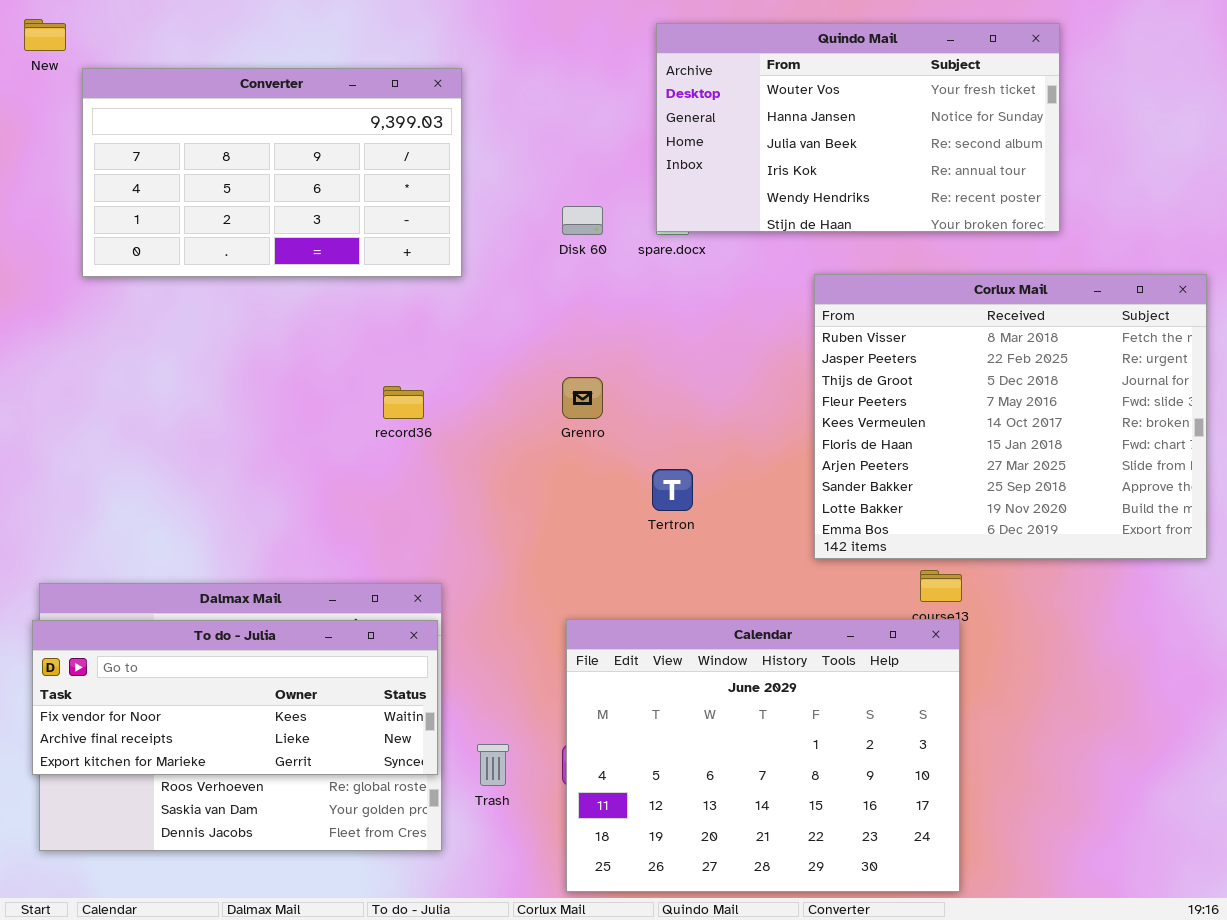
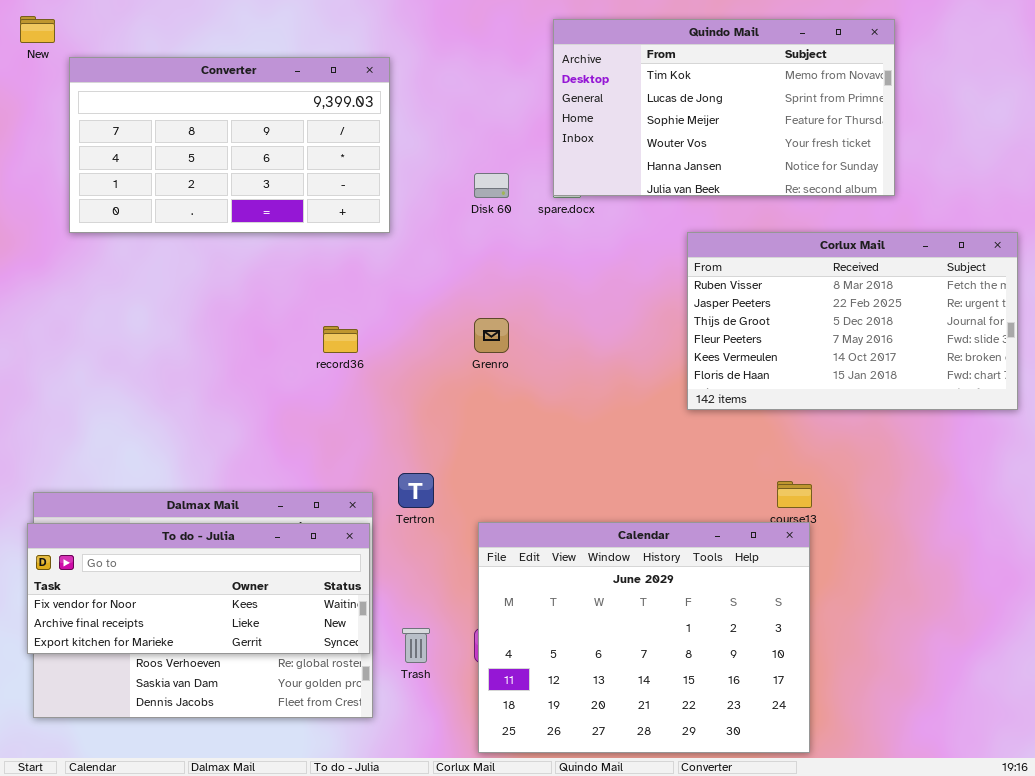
Quindo Mail: [656,23,1060,232] -> [553,19,895,196], scrolled up 3 rows
Corlux Mail: [814,274,1207,559] -> [687,232,1018,410], resized
Tertron: [652,469,693,511] -> [398,473,434,508], moved

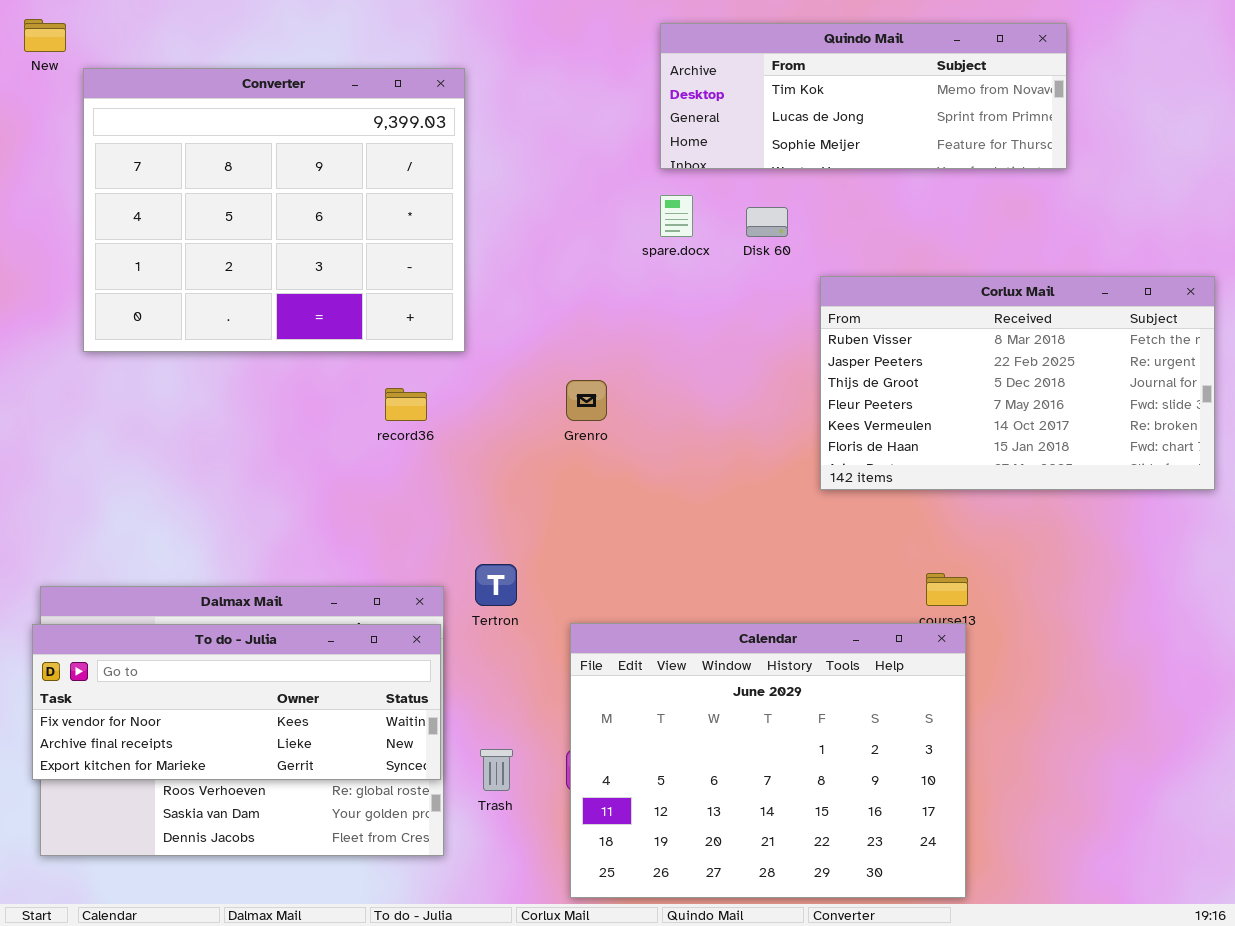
Quindo Mail: [553,19,895,196] -> [660,23,1067,169], resized
Converter: [69,57,390,233] -> [83,68,465,352], resized
Disk 60: [474,173,509,198] -> [746,207,788,237], moved

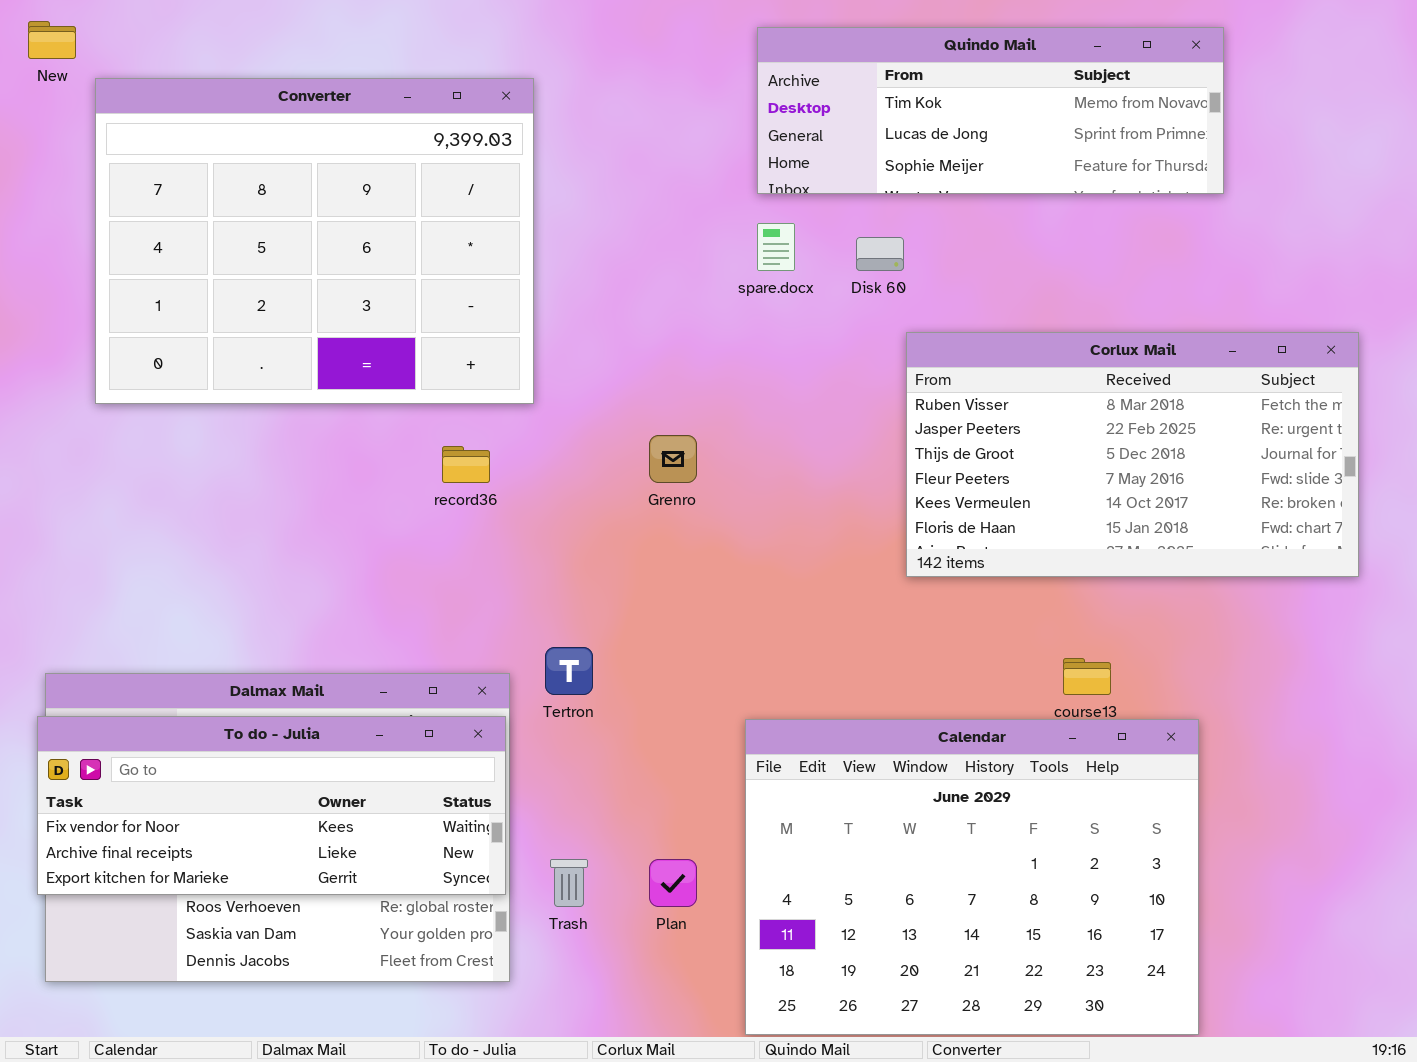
Corlux Mail: [820,276,1215,490] -> [906,332,1359,577], moved
Calendar: [570,623,966,898] -> [745,719,1199,1035], moved

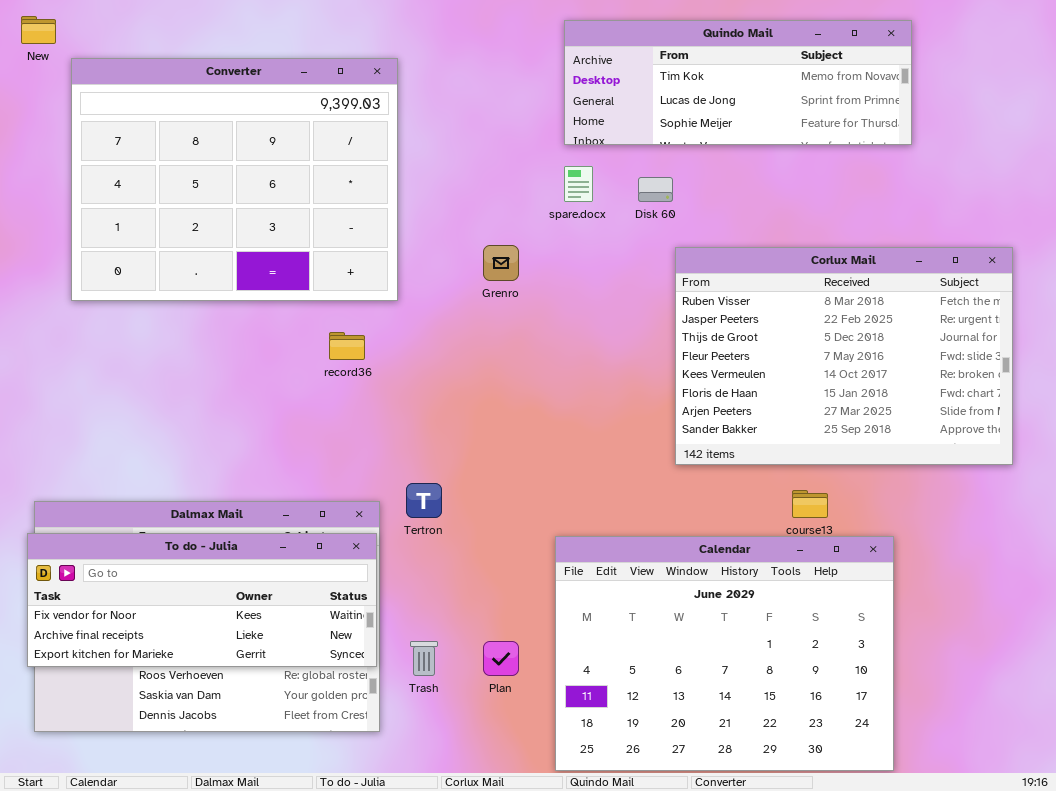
Corlux Mail: [906,332,1359,577] -> [675,247,1013,465], resized
Grenro: [649,435,697,483] -> [483,245,519,281], moved

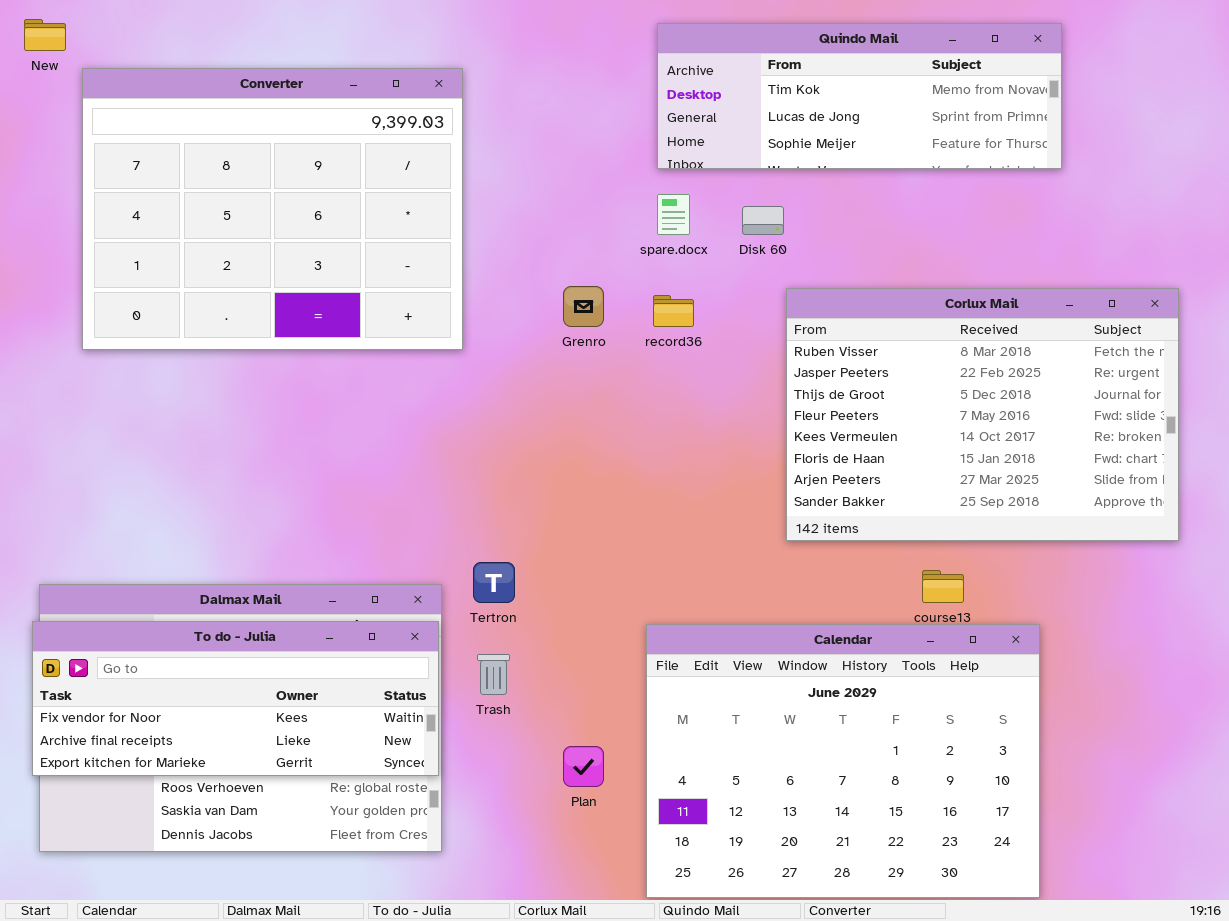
record36: [329,332,365,360] -> [653,295,694,327], moved
Trash: [410,641,438,676] -> [477,654,510,695], moved

